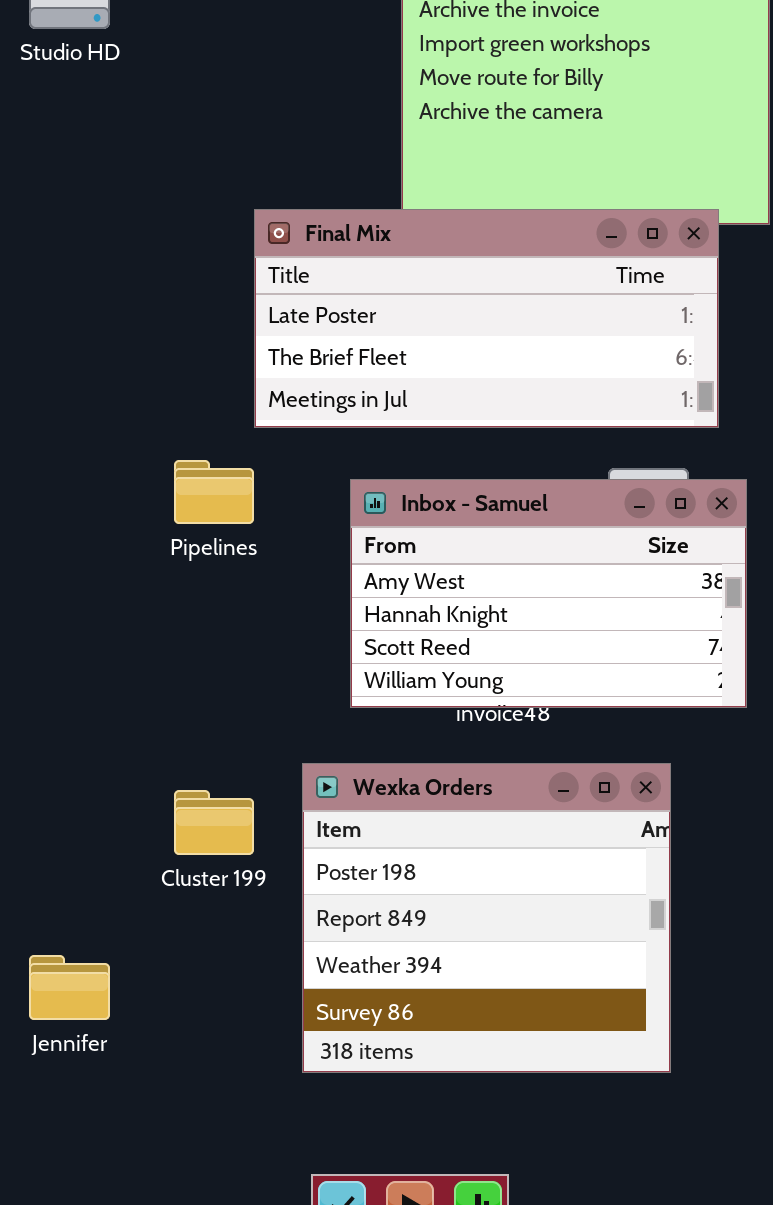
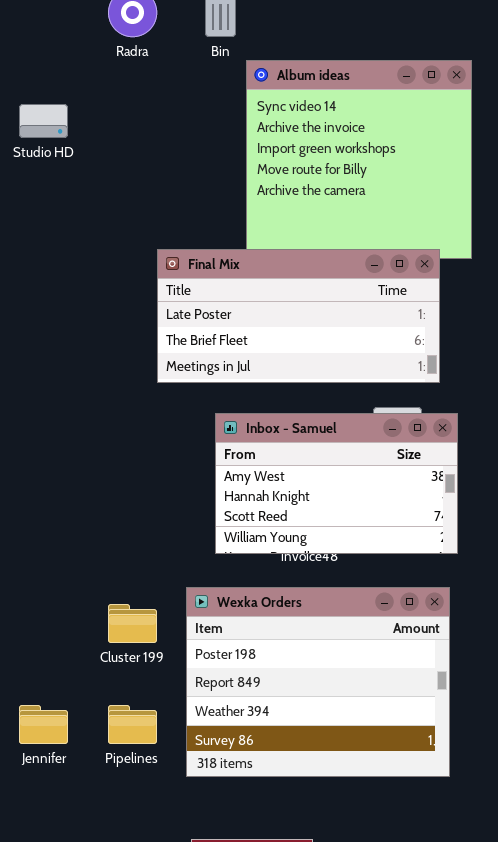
Pipelines: [174,460,254,524] -> [108,705,157,744], moved
Wexka Orders: [302,763,671,1073] -> [186,587,450,777], resized

